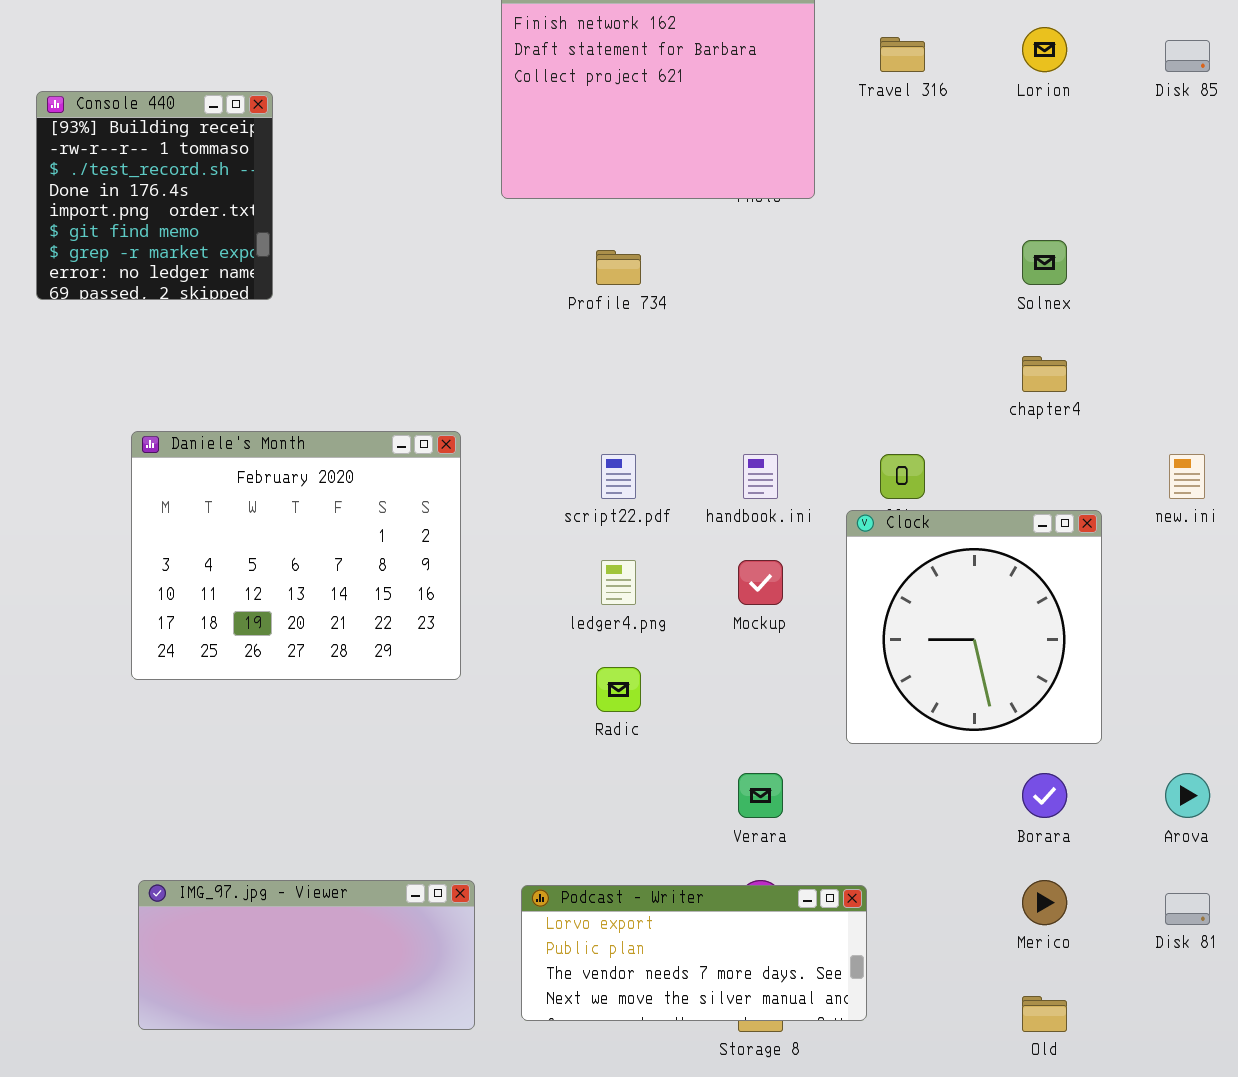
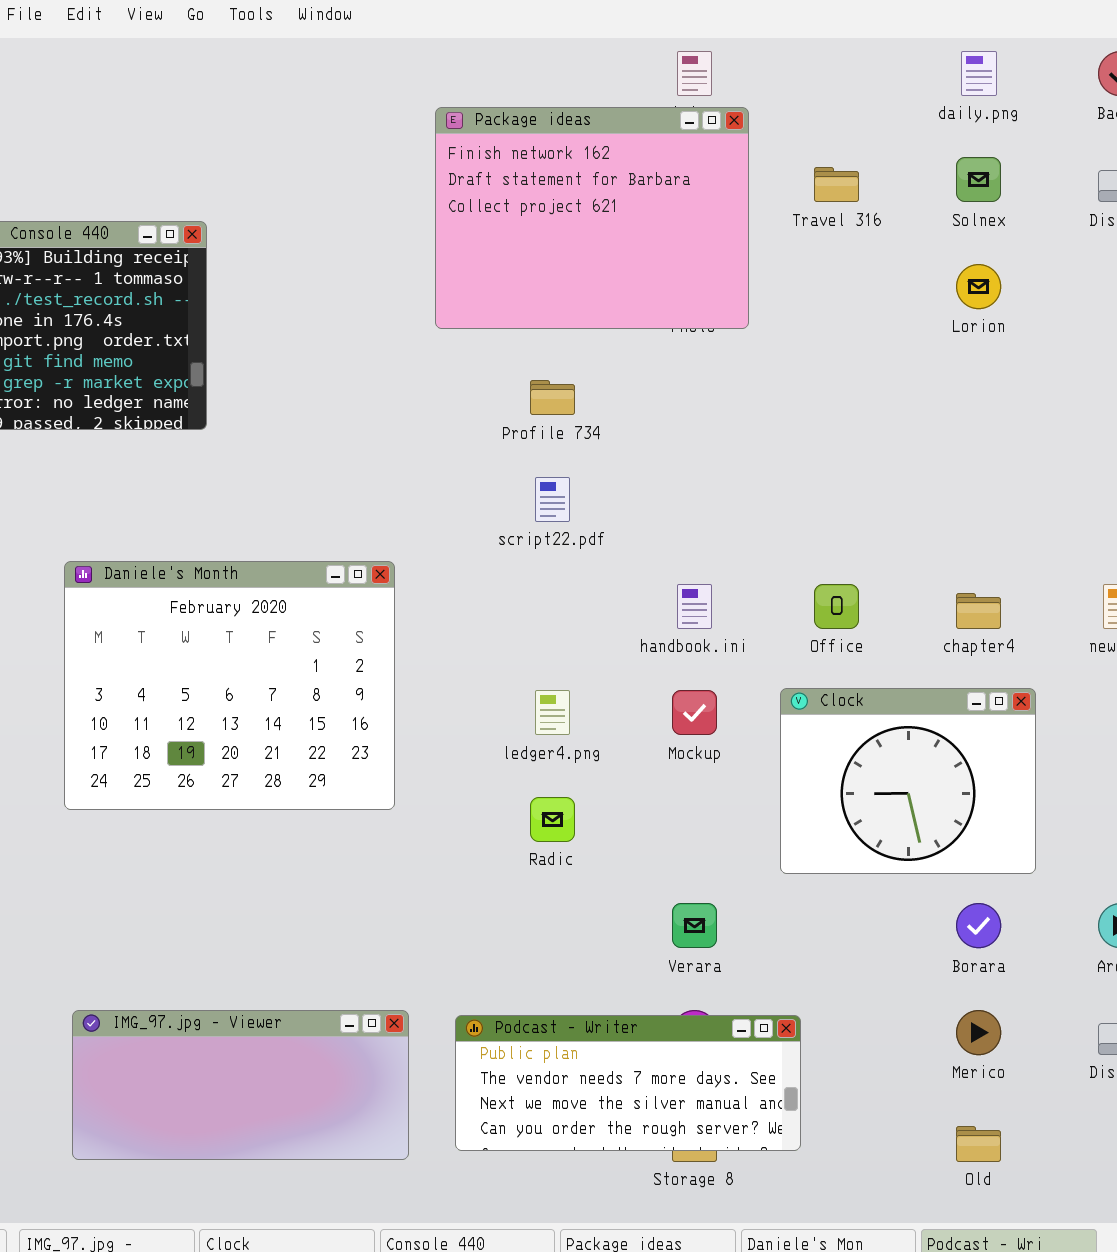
Lorion: [1022,27,1067,72] -> [956,264,1001,309], moved
Solnex: [1022,240,1067,285] -> [956,157,1001,202], moved
chapter4: [1022,356,1067,392] -> [956,593,1001,629], moved
script22.pdf: [601,454,636,499] -> [535,477,570,522], moved
Clock: [846,510,1102,744] -> [780,688,1036,874], resized
Podcast - Writer: [521,885,867,1021] -> [455,1015,801,1151], scrolled down 1 row

